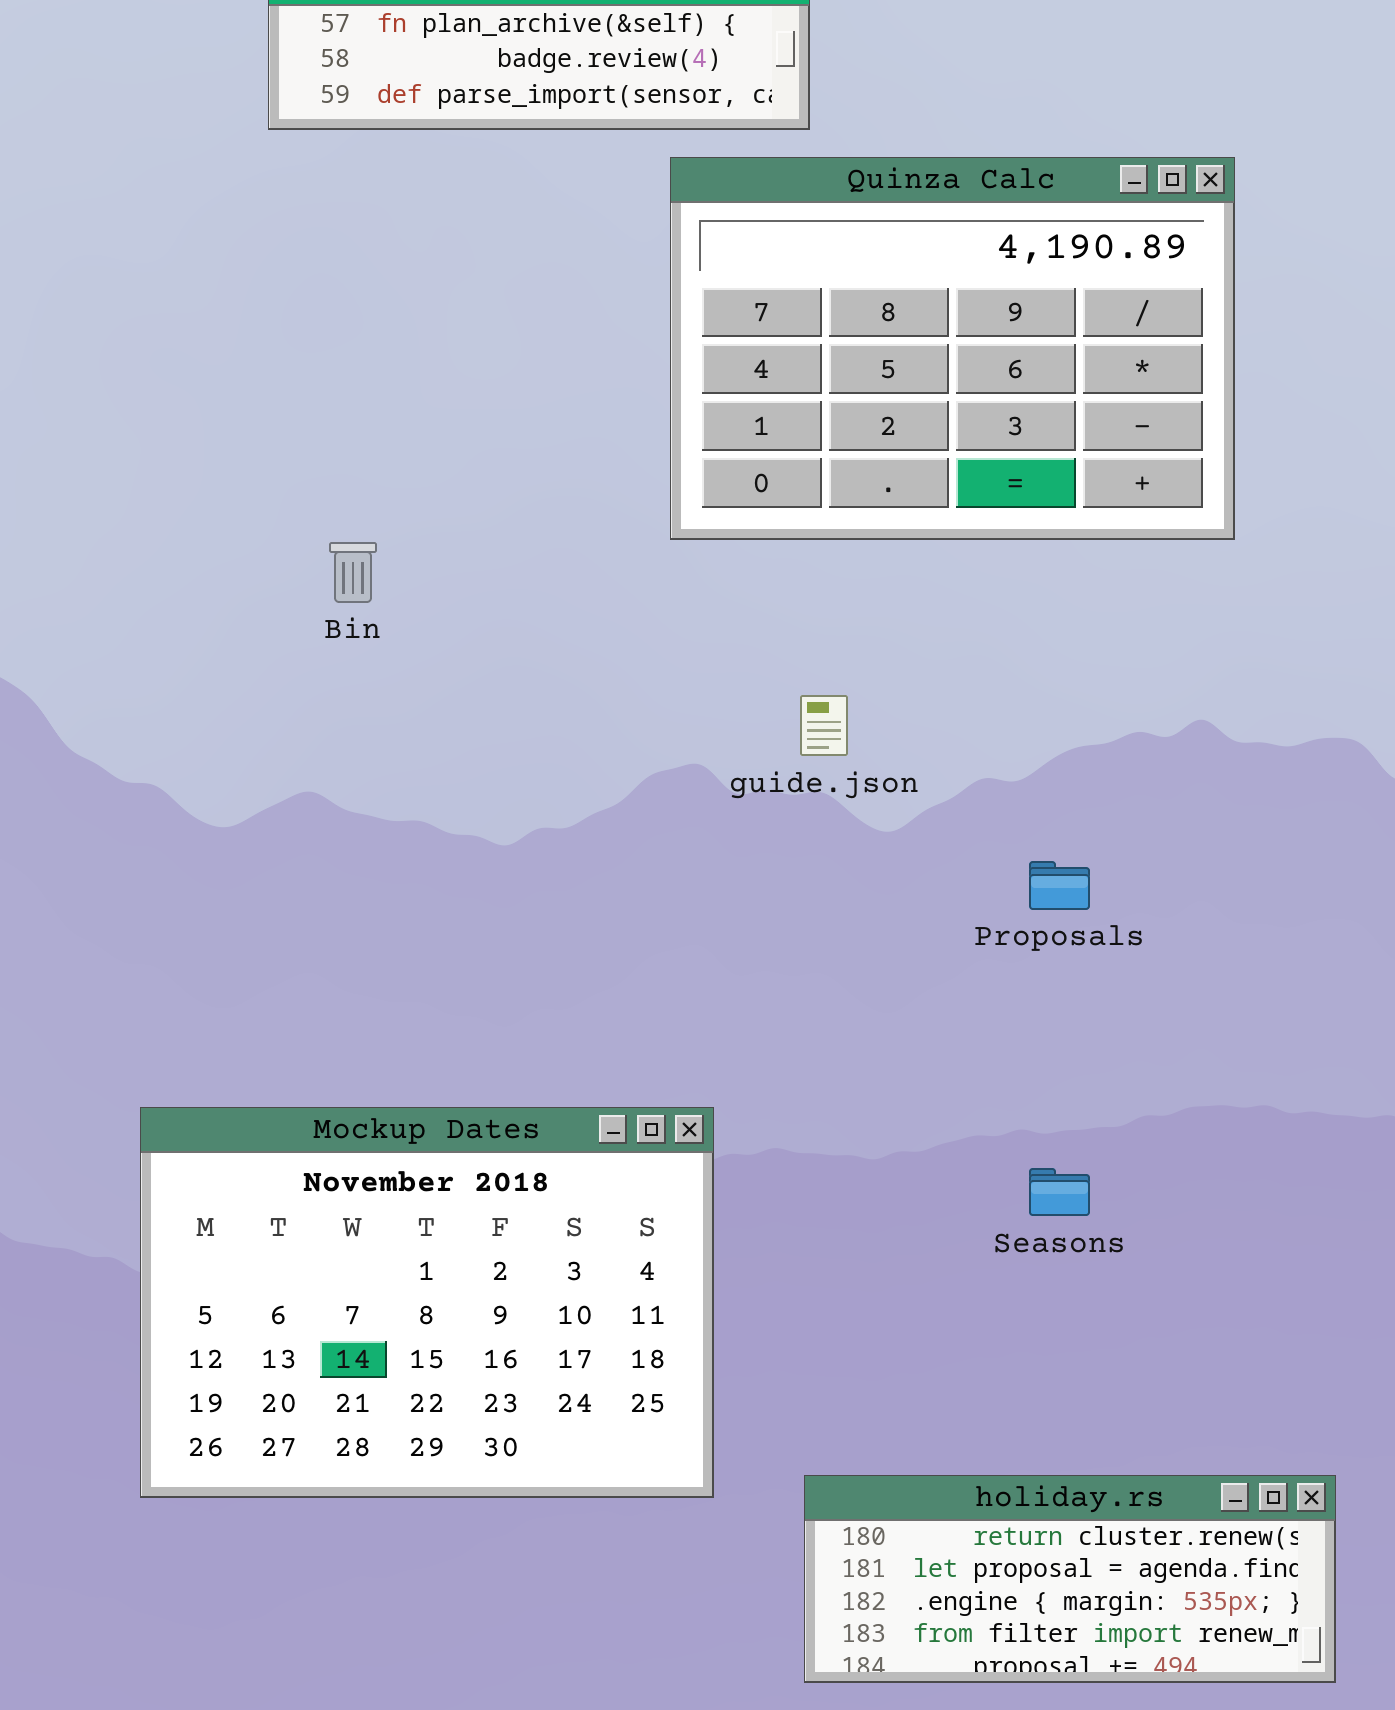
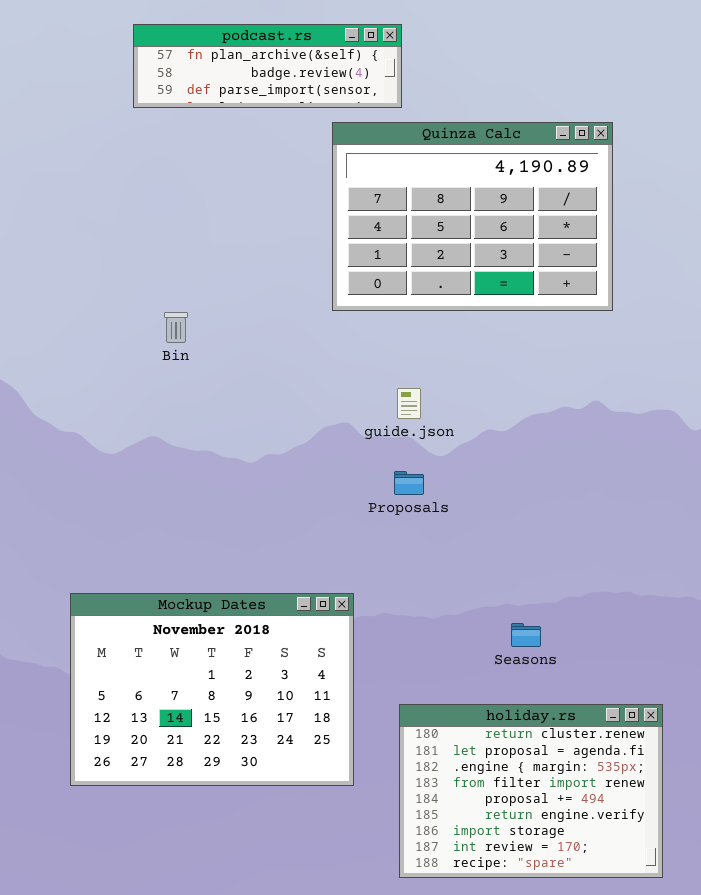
Proposals: [1029,861,1090,910] -> [394,471,424,495], moved
holiday.rs: [804,1475,1336,1683] -> [399,704,663,878], resized

